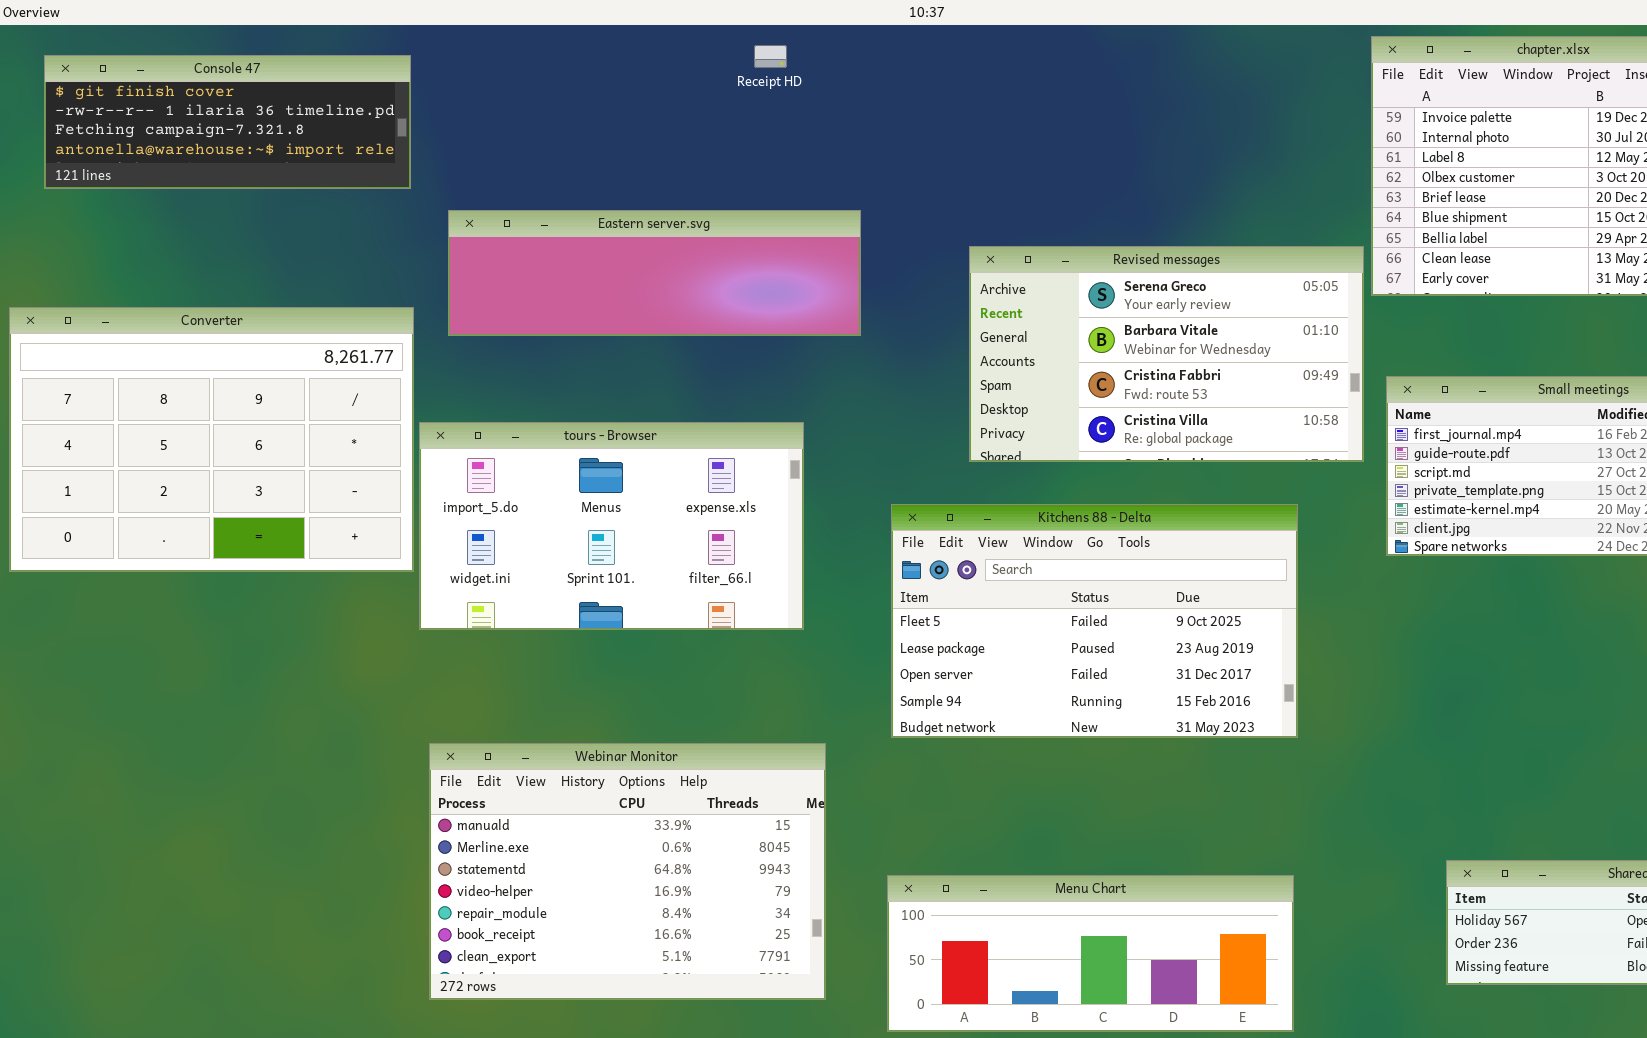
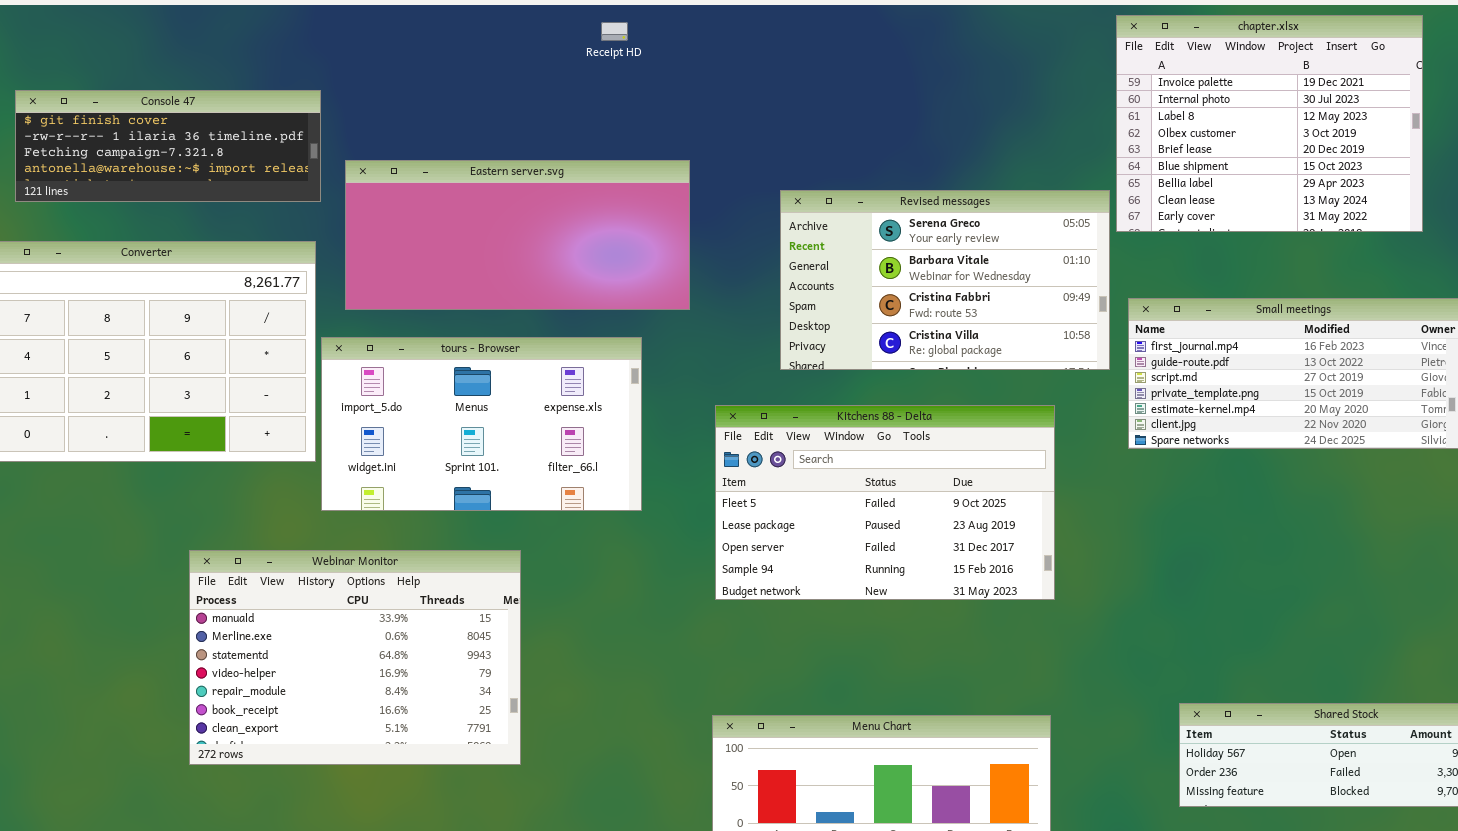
Console 47: [44,55,411,189] -> [15,90,321,202], moved
Eastern server.svg: [448,210,861,336] -> [345,160,690,310], resized
Webinar Monitor: [429,743,826,1000] -> [189,550,521,765], moved

